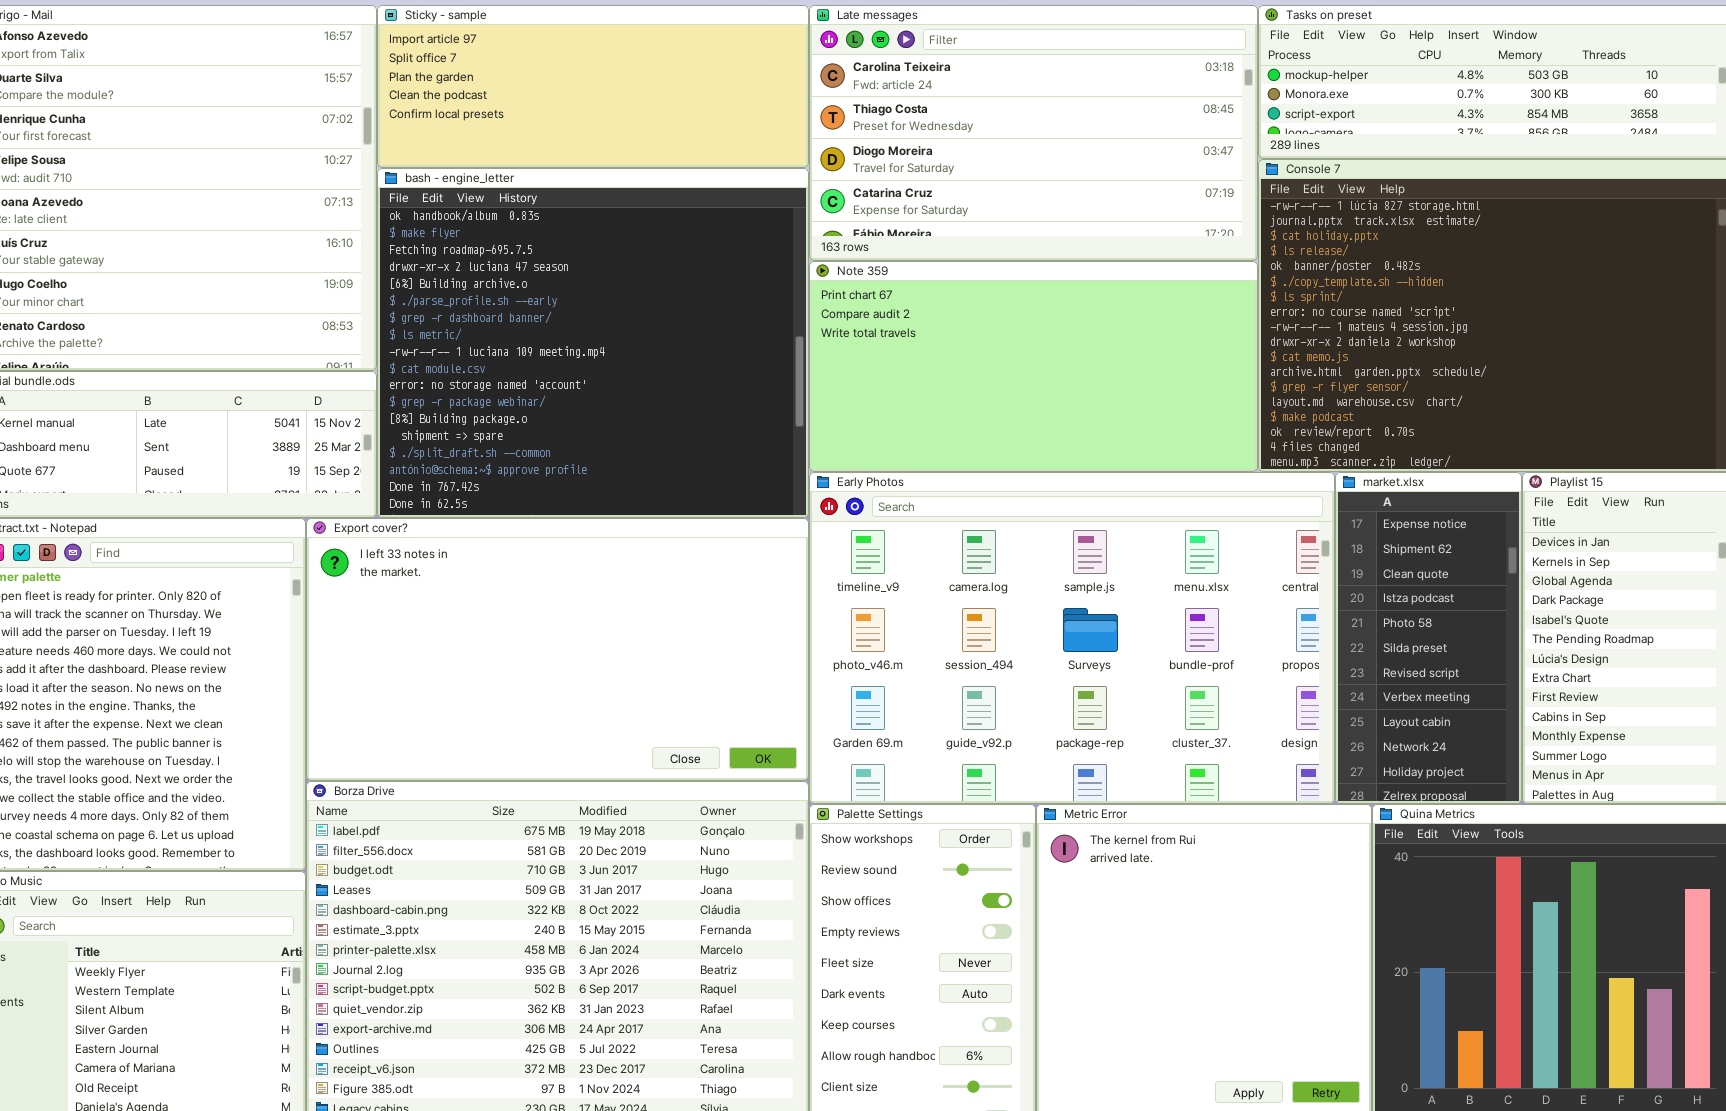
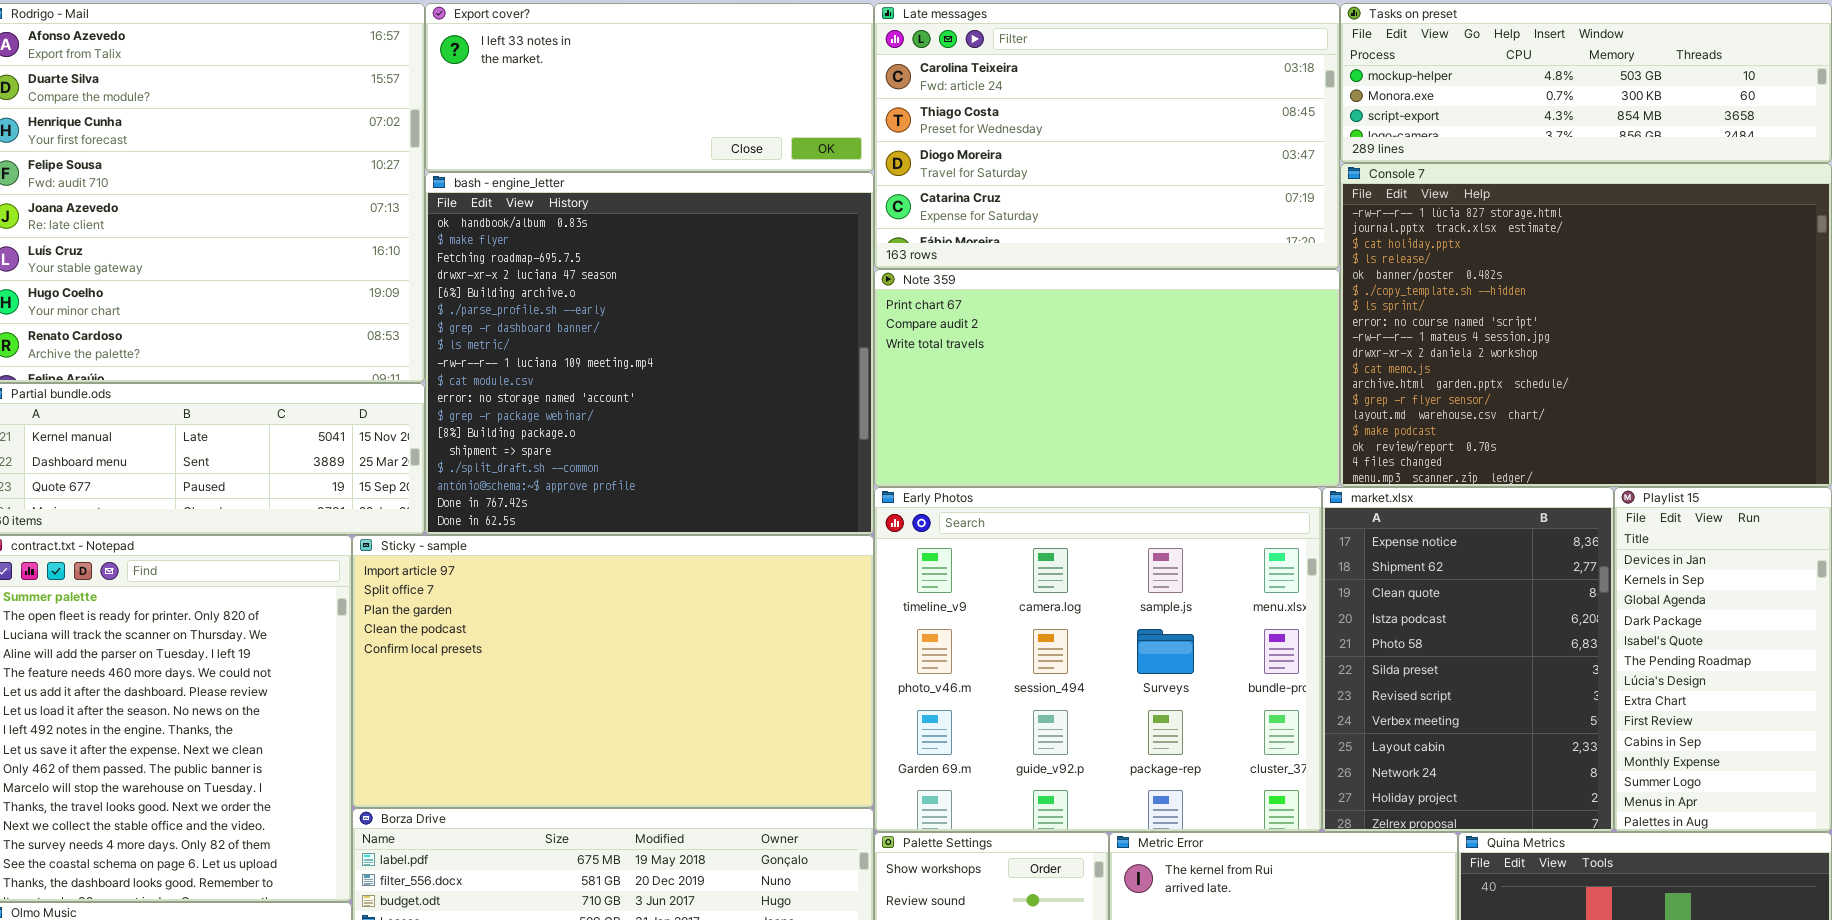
Sticky - sample: [377,5,809,168] -> [352,535,874,808], moved, resized
Early Photos: [809,472,1335,804] -> [874,487,1322,832], resized
market.xlsx: [1335,472,1522,804] -> [1322,487,1614,832], resized
Export cover?: [306,518,809,781] -> [425,3,874,172], moved, resized

